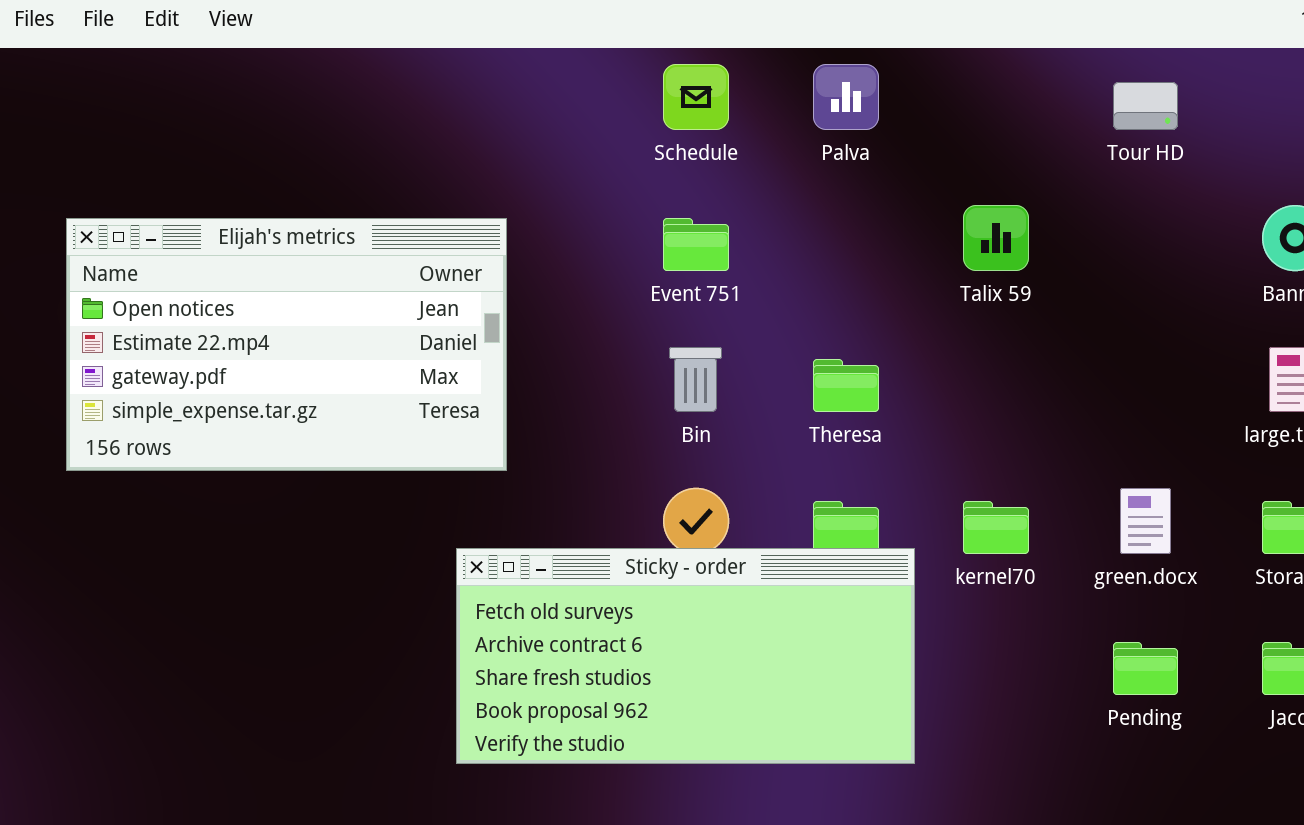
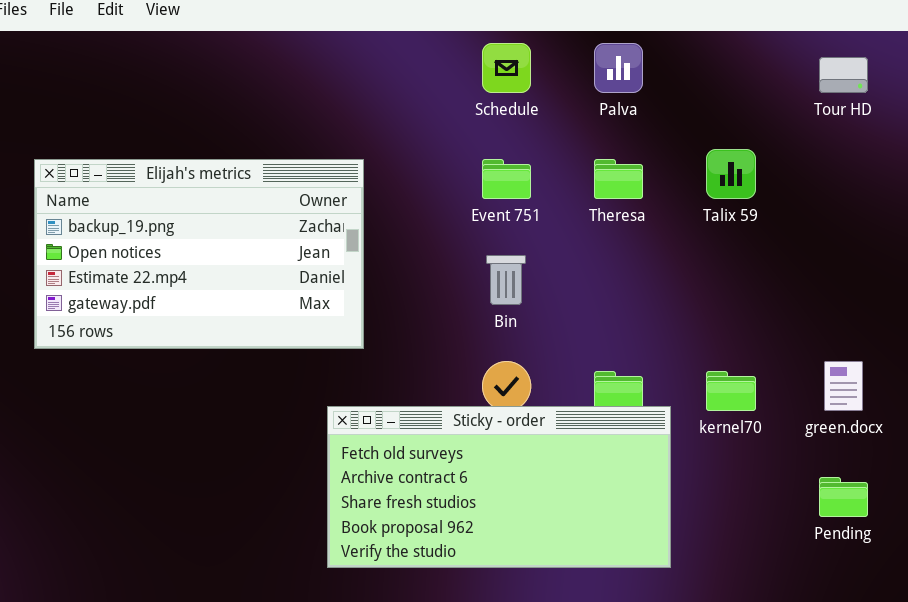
Elijah's metrics: [66,218,507,471] -> [34,159,364,349], scrolled up 1 row
Theresa: [813,359,879,412] -> [594,159,643,199], moved

